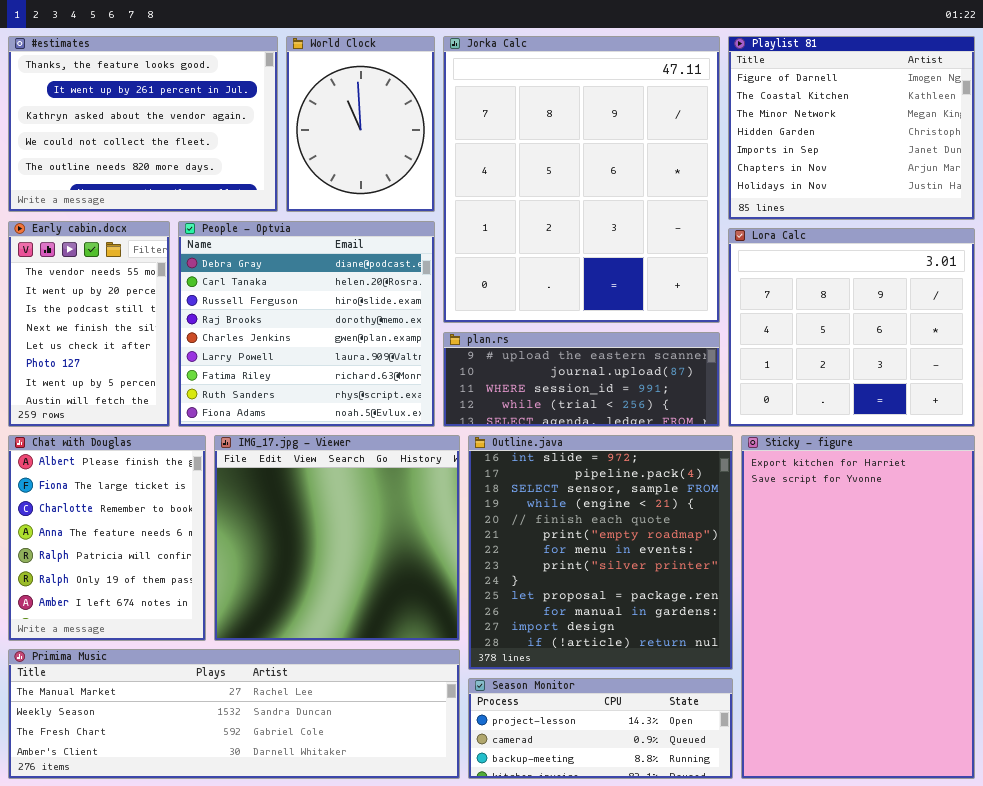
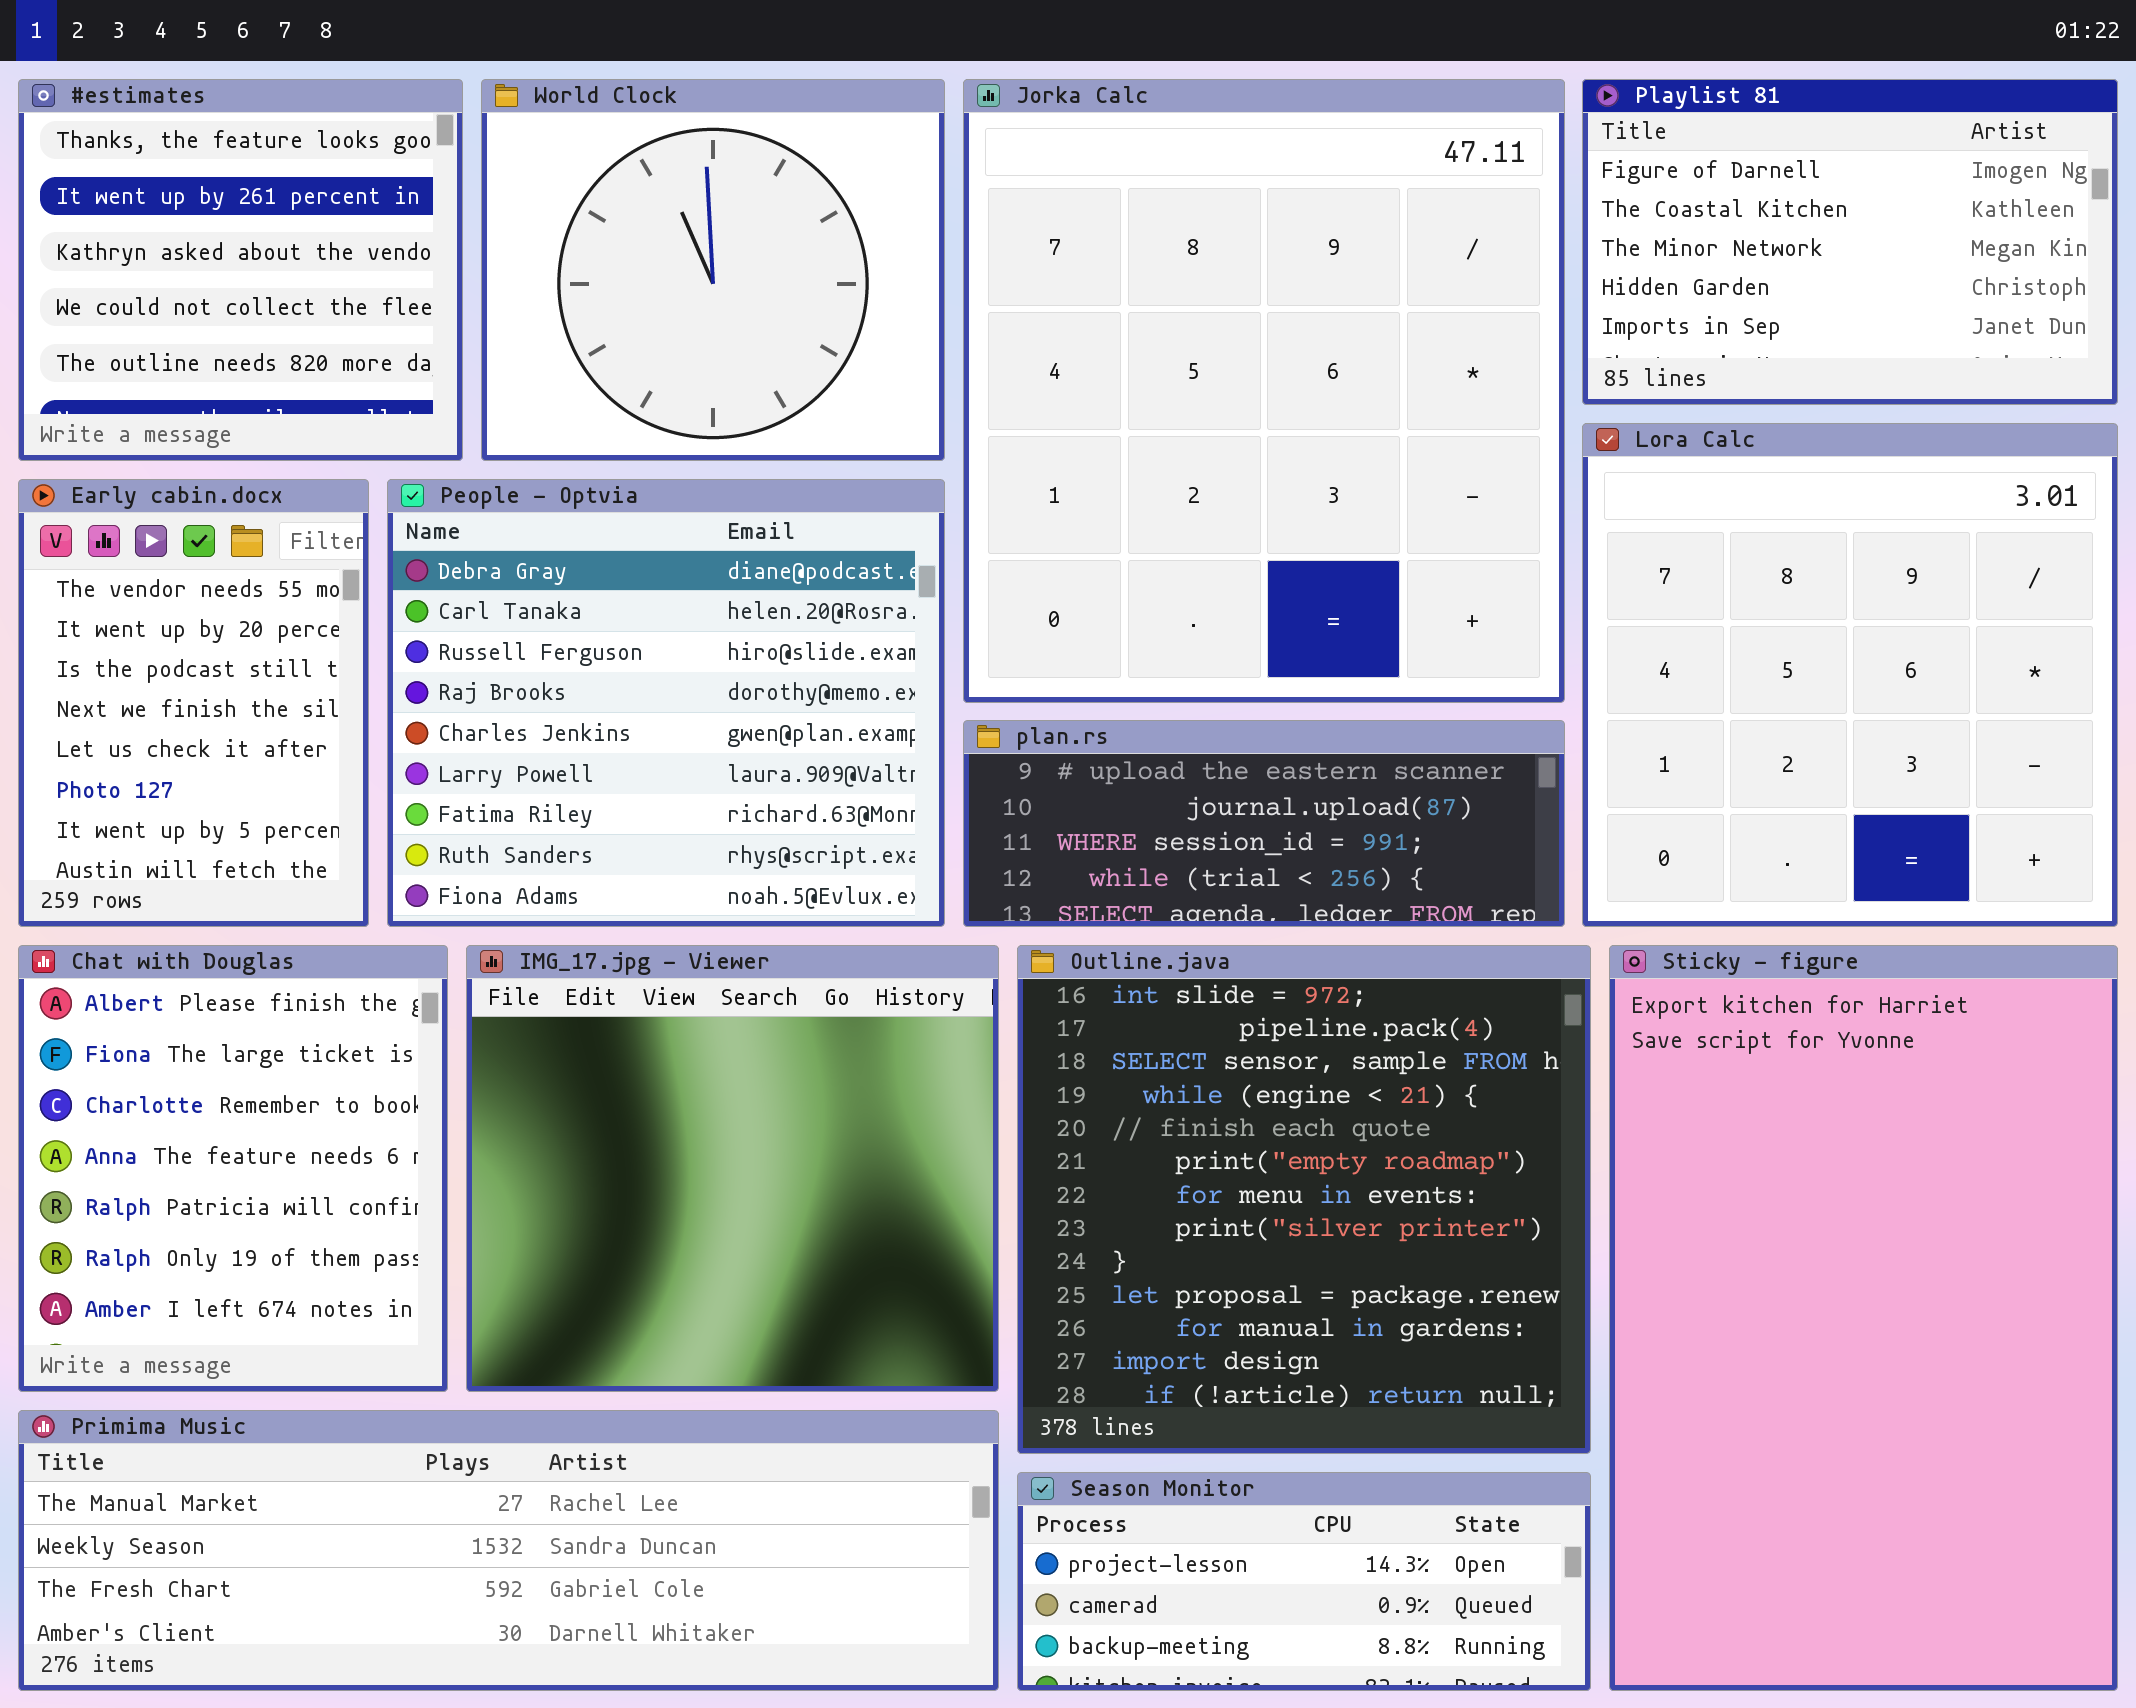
#estimates: [8,36,278,212] -> [18,79,463,461], resized
World Clock: [286,36,435,212] -> [481,79,945,461], resized
Playlist 81: [728,36,975,220] -> [1582,79,2118,405], resized
Lora Calc: [728,228,975,427] -> [1582,423,2118,927], resized

